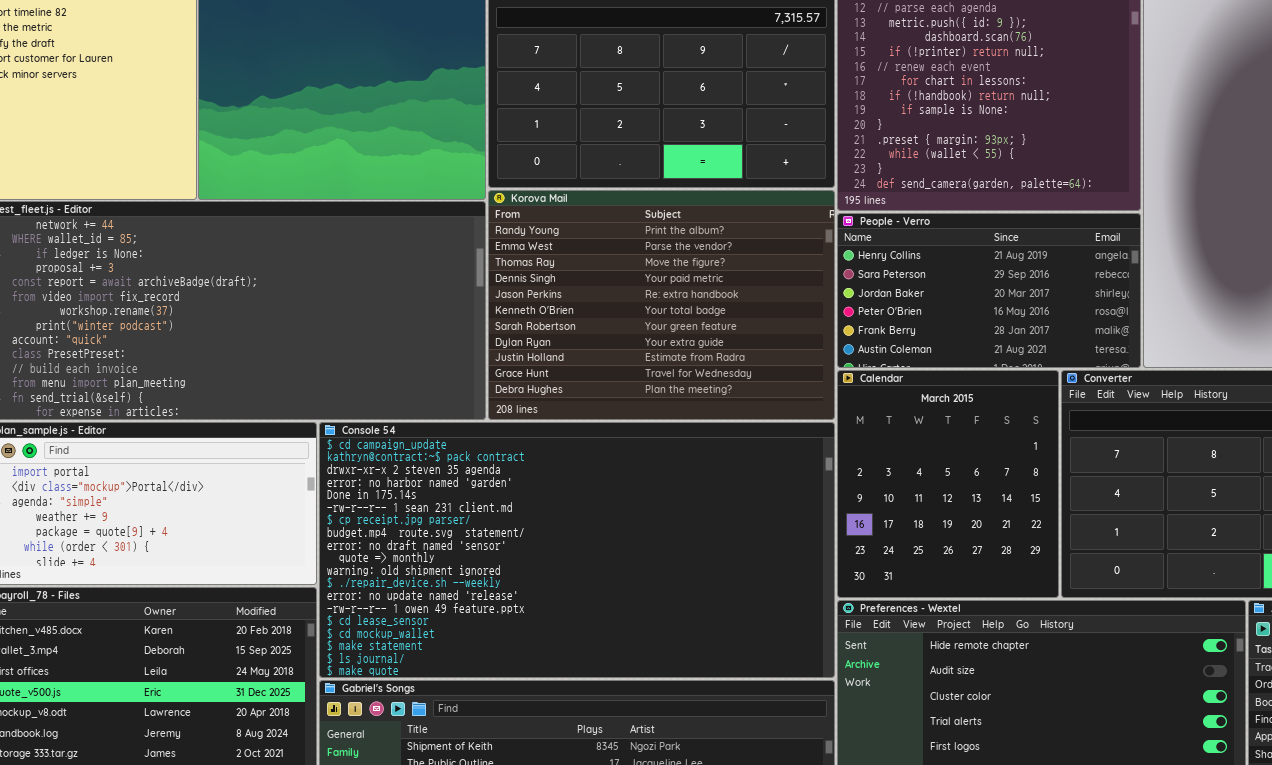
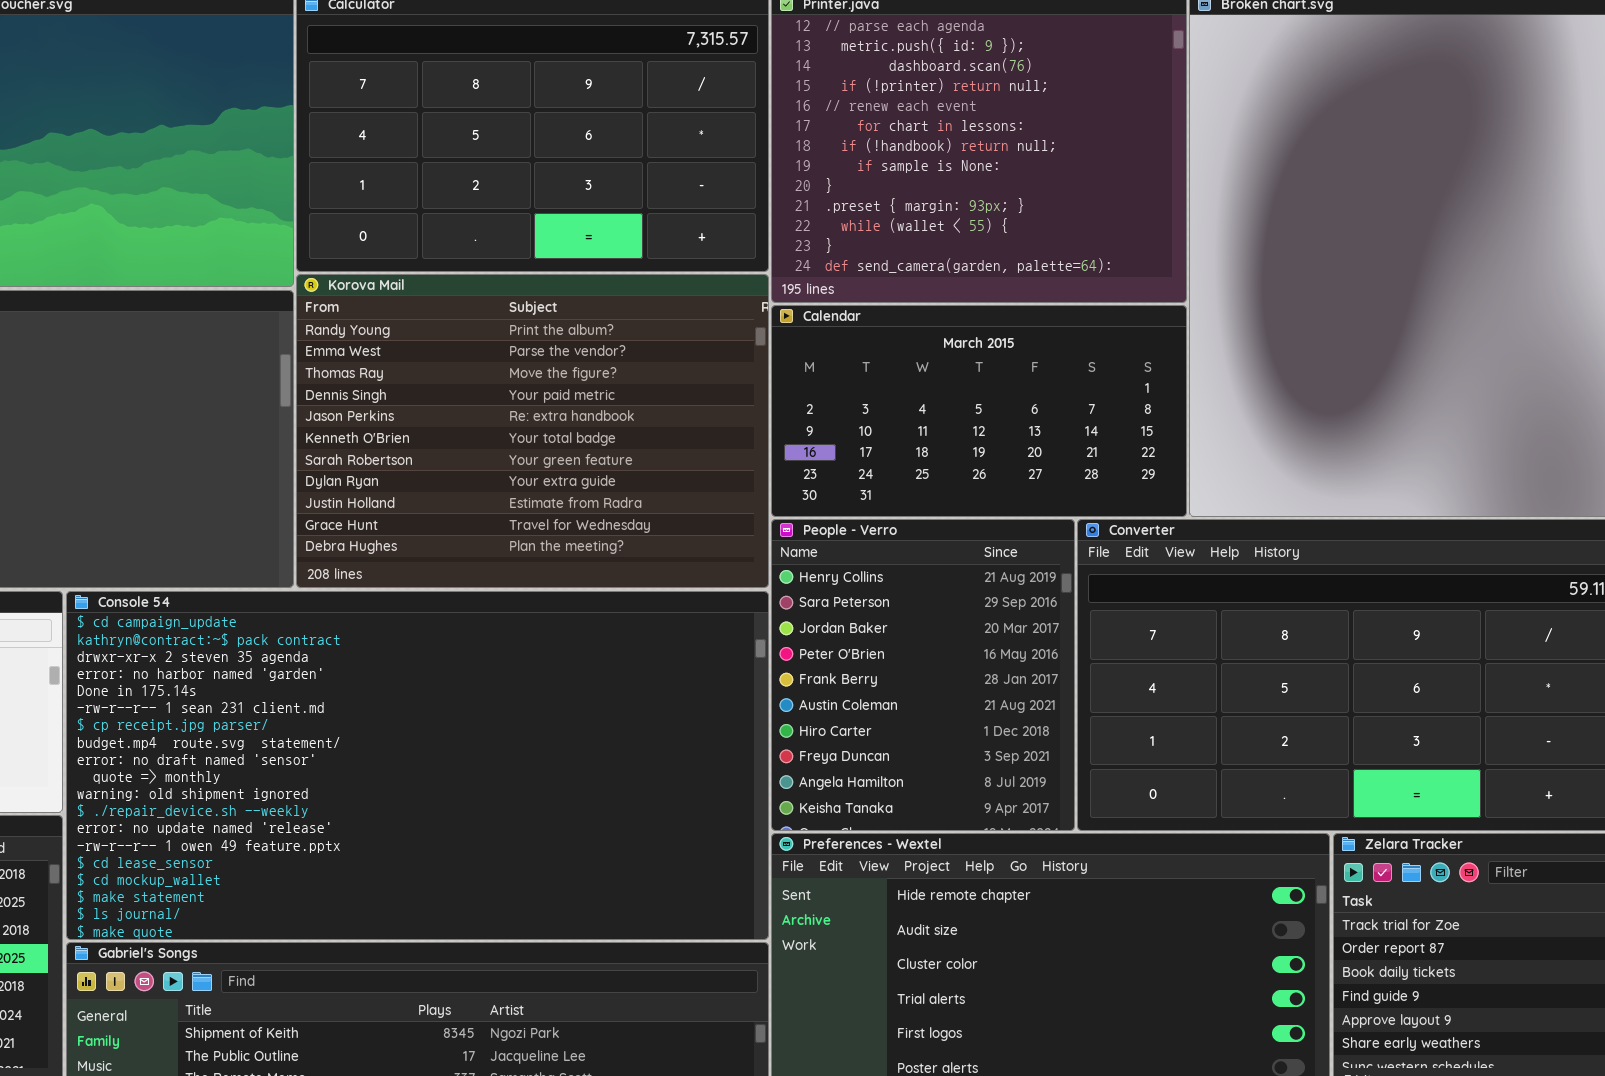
People - Verro: [837,213,1141,368] -> [771,519,1075,831], moved, resized
Calendar: [837,370,1059,598] -> [771,305,1187,517], moved, resized

